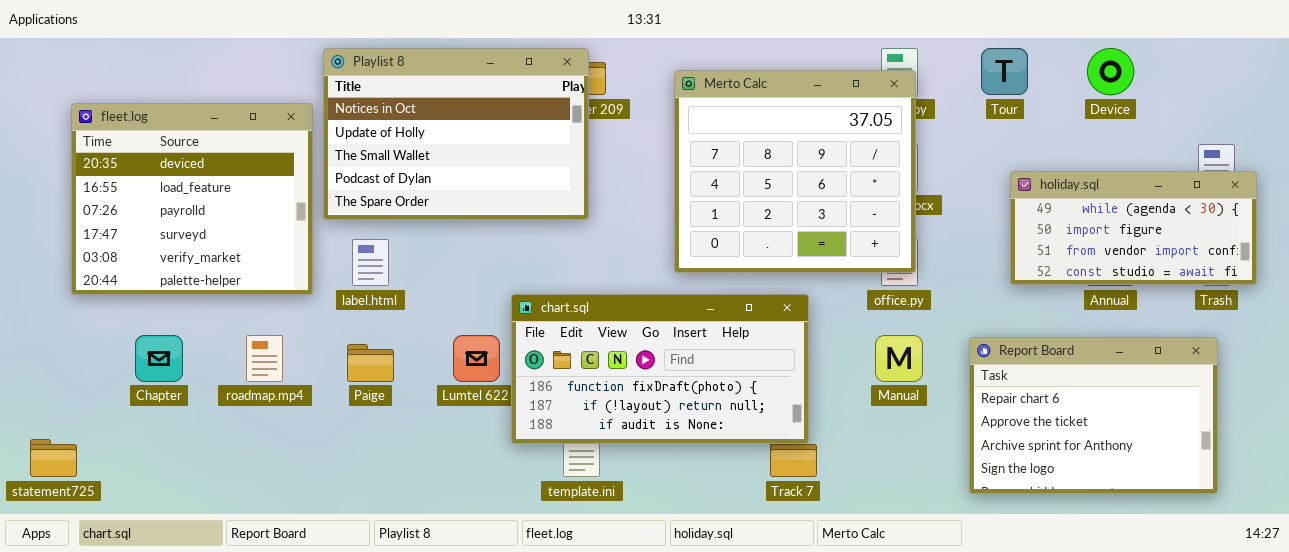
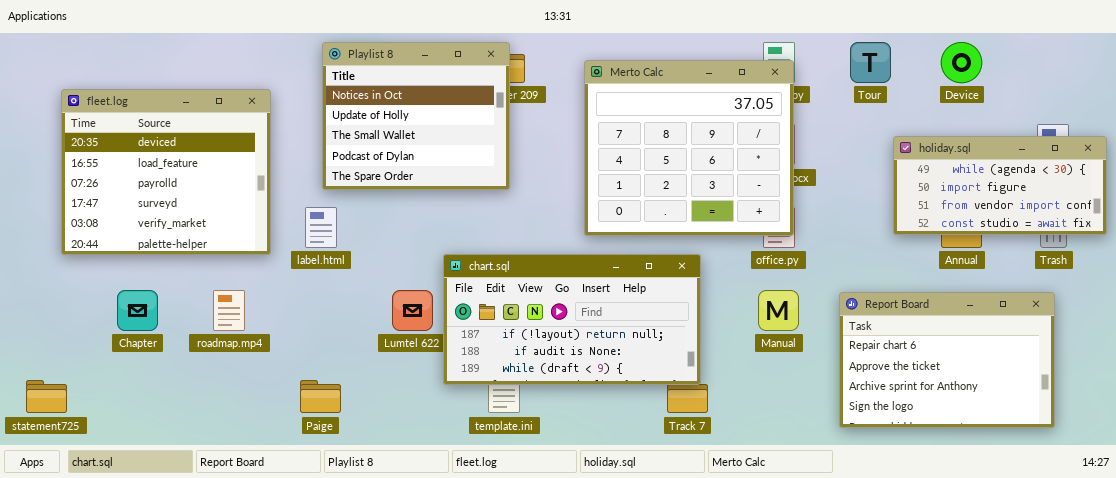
Playlist 8: [323,48,589,220] -> [322,42,510,190], resized
holiday.sql: [1010,171,1257,285] -> [893,136,1107,235], moved
chart.sql: [511,294,809,444] -> [443,254,701,385], scrolled down 1 row
Paige: [347,344,394,382] -> [300,380,341,413], moved

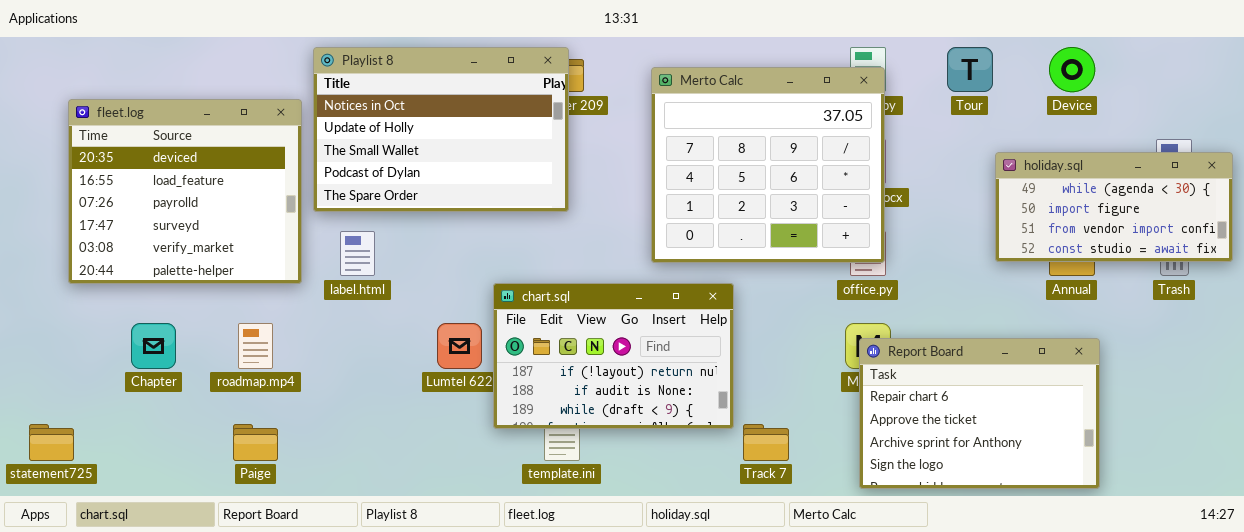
Playlist 8: [322,42,510,190] -> [313,47,569,212], resized
chart.sql: [443,254,701,385] -> [493,283,734,429], resized
Report Board: [839,292,1055,428] -> [859,338,1100,489], moved
Paige: [300,380,341,413] -> [233,424,278,461], moved

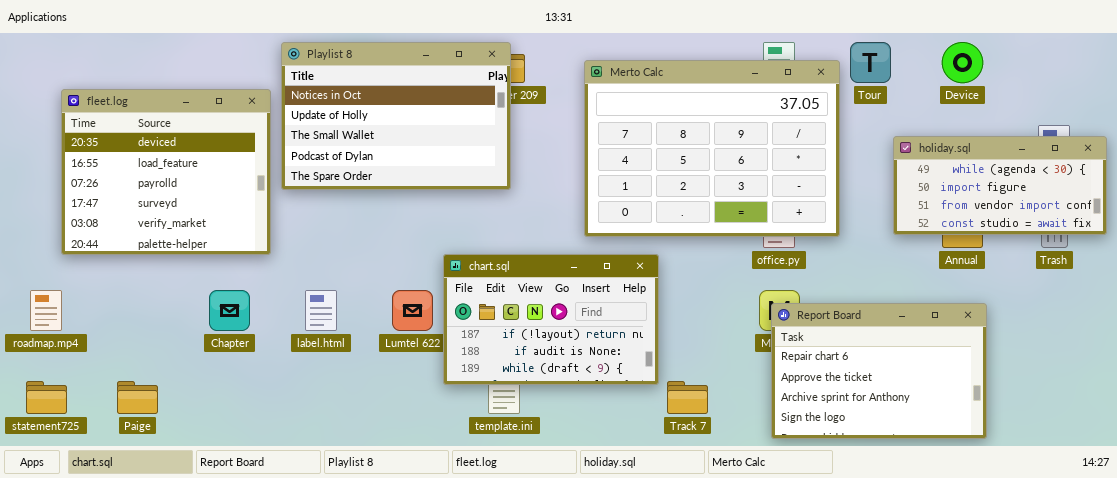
Merto Calc: [651,67,885,263] -> [584,60,840,237], resized
label.html: [340,231,375,276] -> [305,290,337,331], moved
Chapter: [131,323,176,369] -> [209,290,250,331], moved
roadmap.mp4: [238,323,273,369] -> [30,290,62,331], moved
Paige: [233,424,278,461] -> [117,381,158,414], moved

